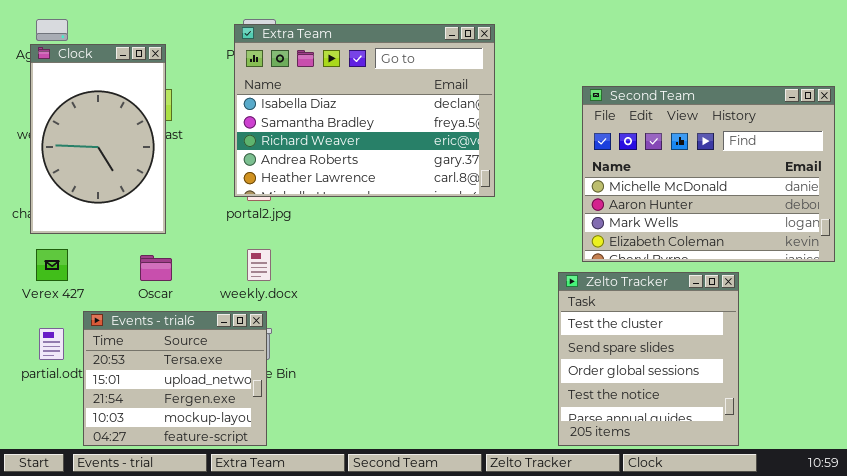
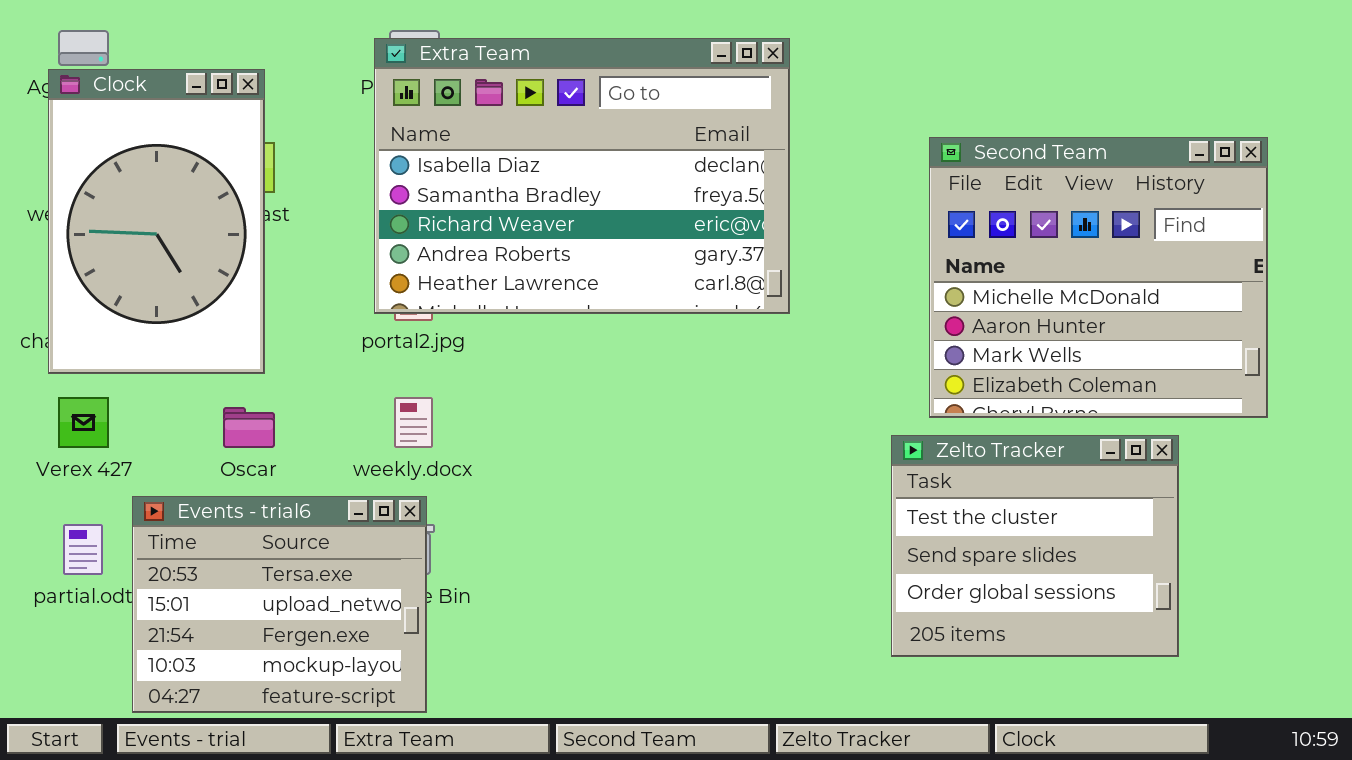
Second Team: [582,86,835,262] -> [929,137,1268,418], resized
Zelto Tracker: [558,272,739,446] -> [891,435,1179,657], resized

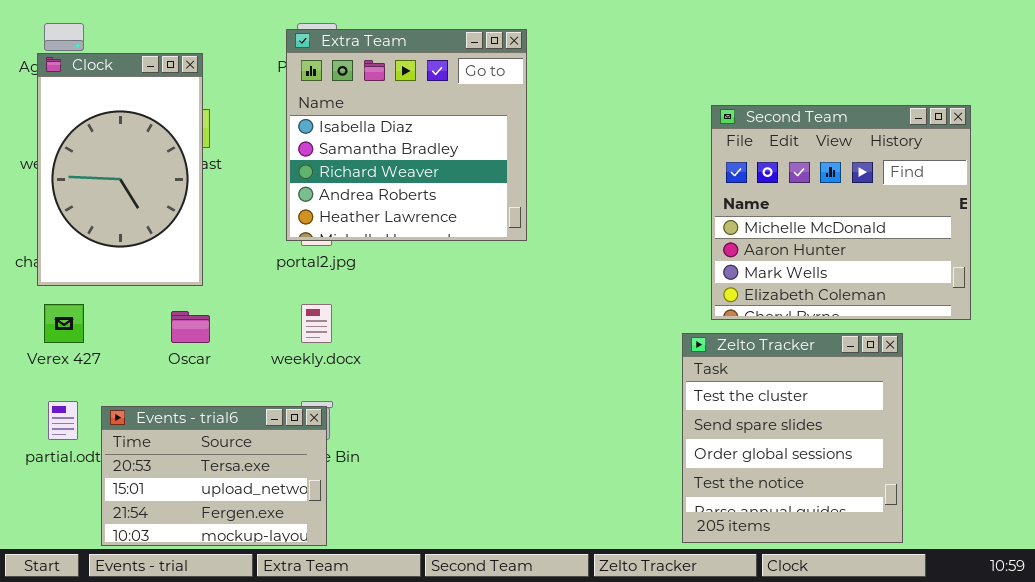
Extra Team: [374,38,790,314] -> [286,29,527,241], resized
Zelto Tracker: [891,435,1179,657] -> [682,333,903,543], resized
Events - trial6: [132,496,427,713] -> [101,406,327,546], resized

